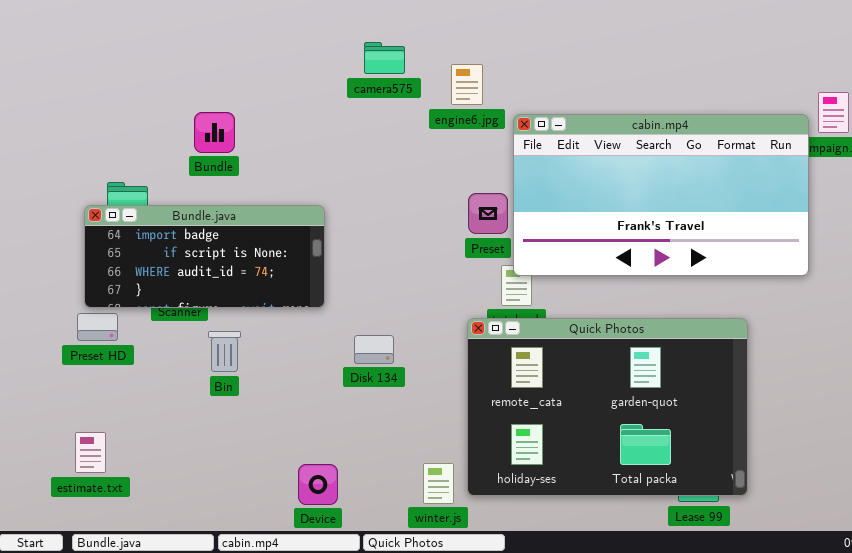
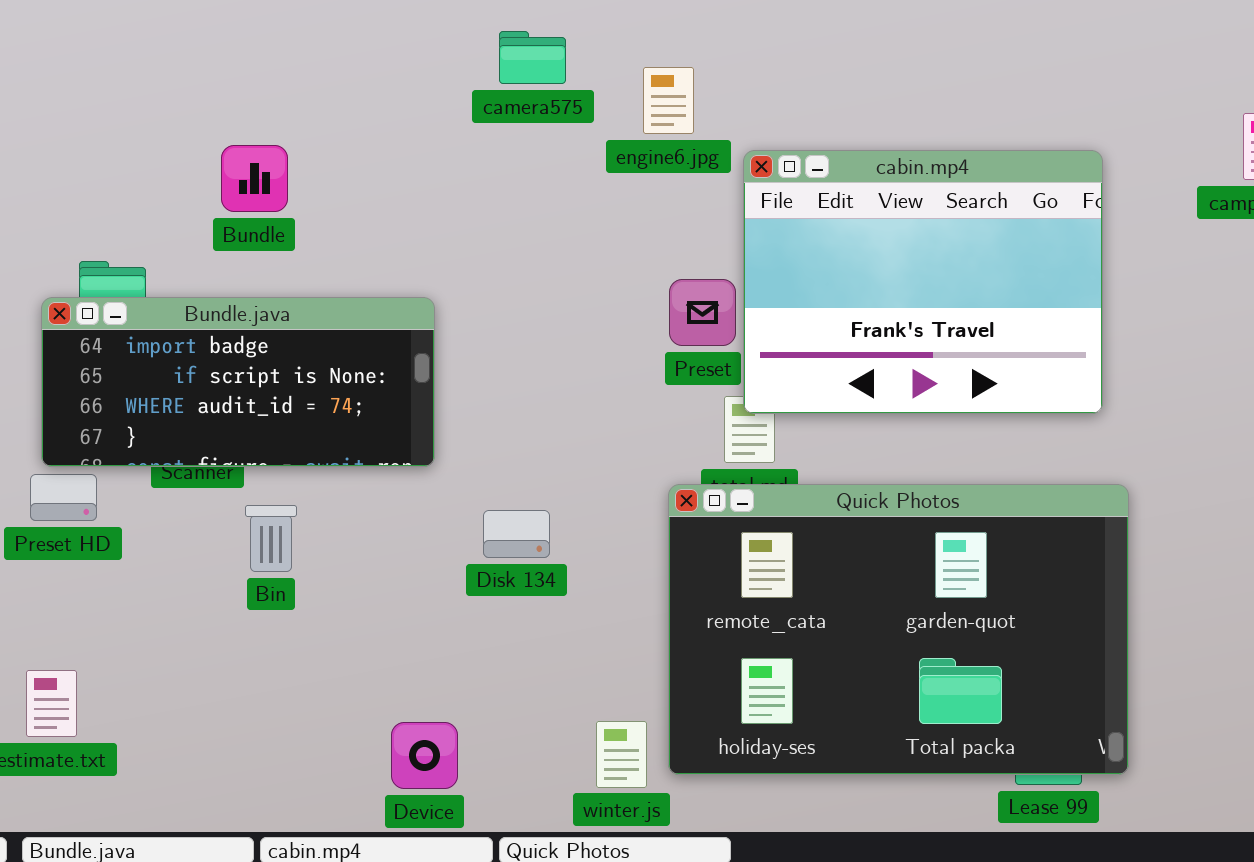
cabin.mp4: [513,114,809,276] -> [743,150,1103,414], resized

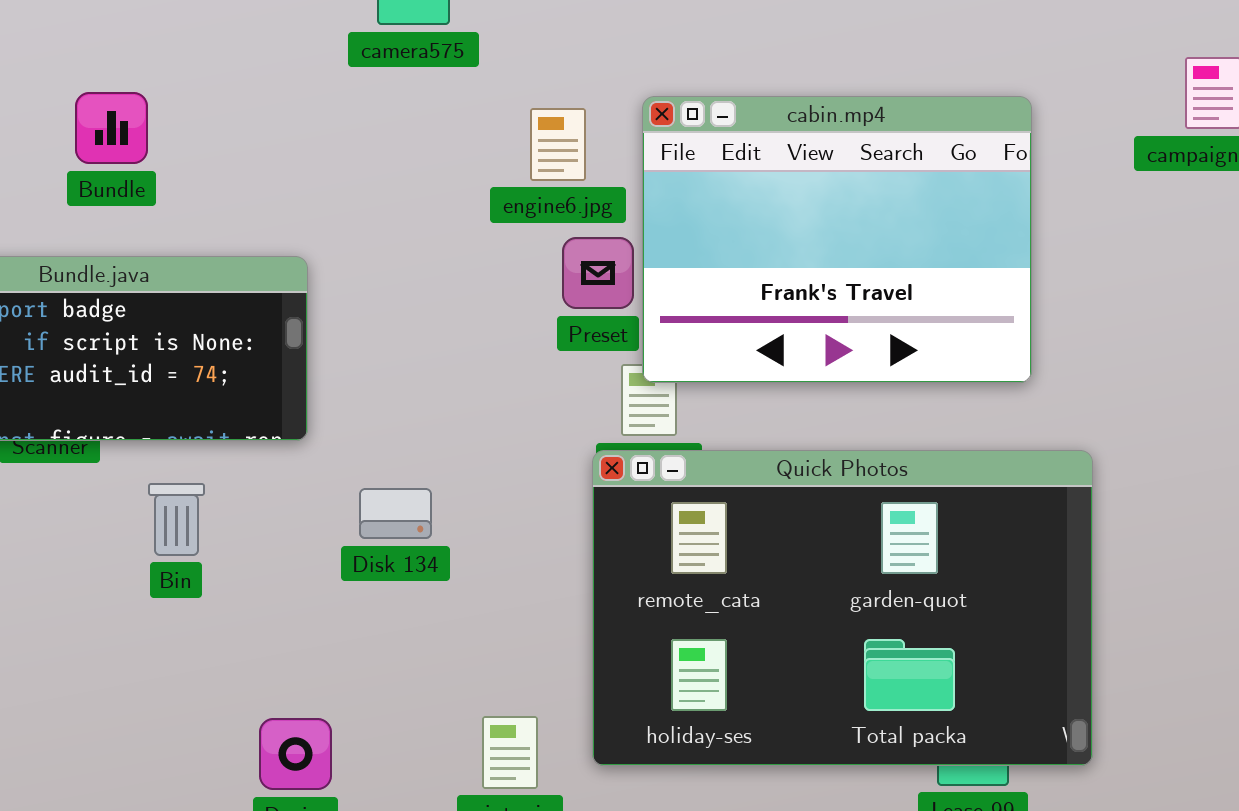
engine6.jpg: [643,67,694,134] -> [530,108,586,181], moved
Quick Photos: [668,484,1129,775] -> [592,450,1093,766], moved
Bin: [245,505,297,572] -> [148,483,205,556], moved

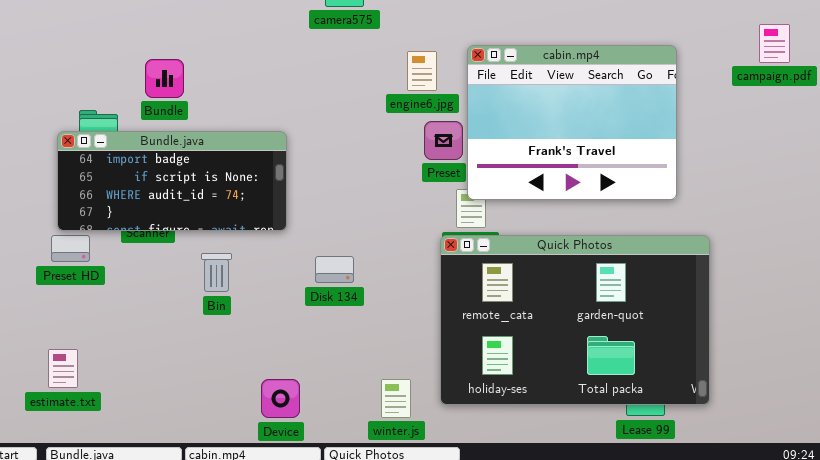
Bundle: [75,92,148,164] -> [145,59,184,98], moved

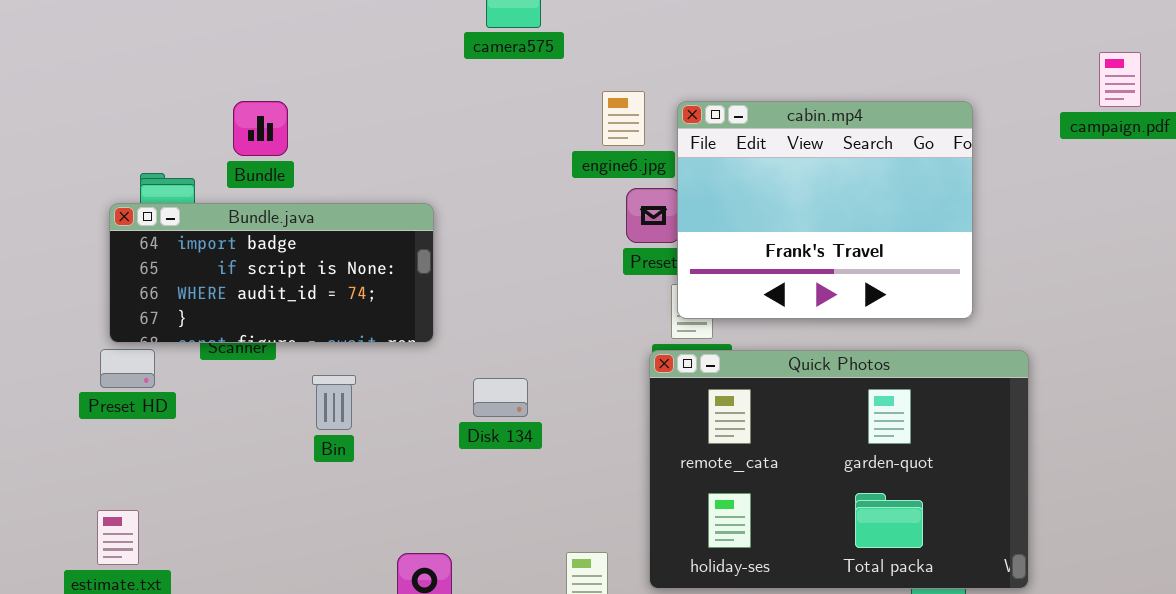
cabin.mp4: [467,45,677,200] -> [677,101,973,319], moved

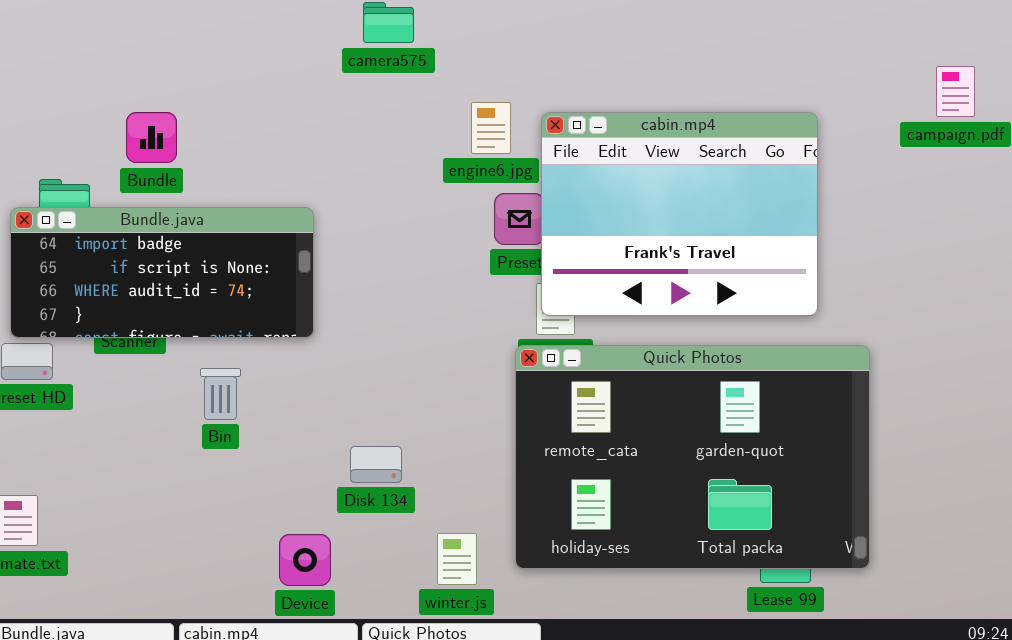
Disk 134: [473,378,528,417] -> [350,446,402,483], moved

